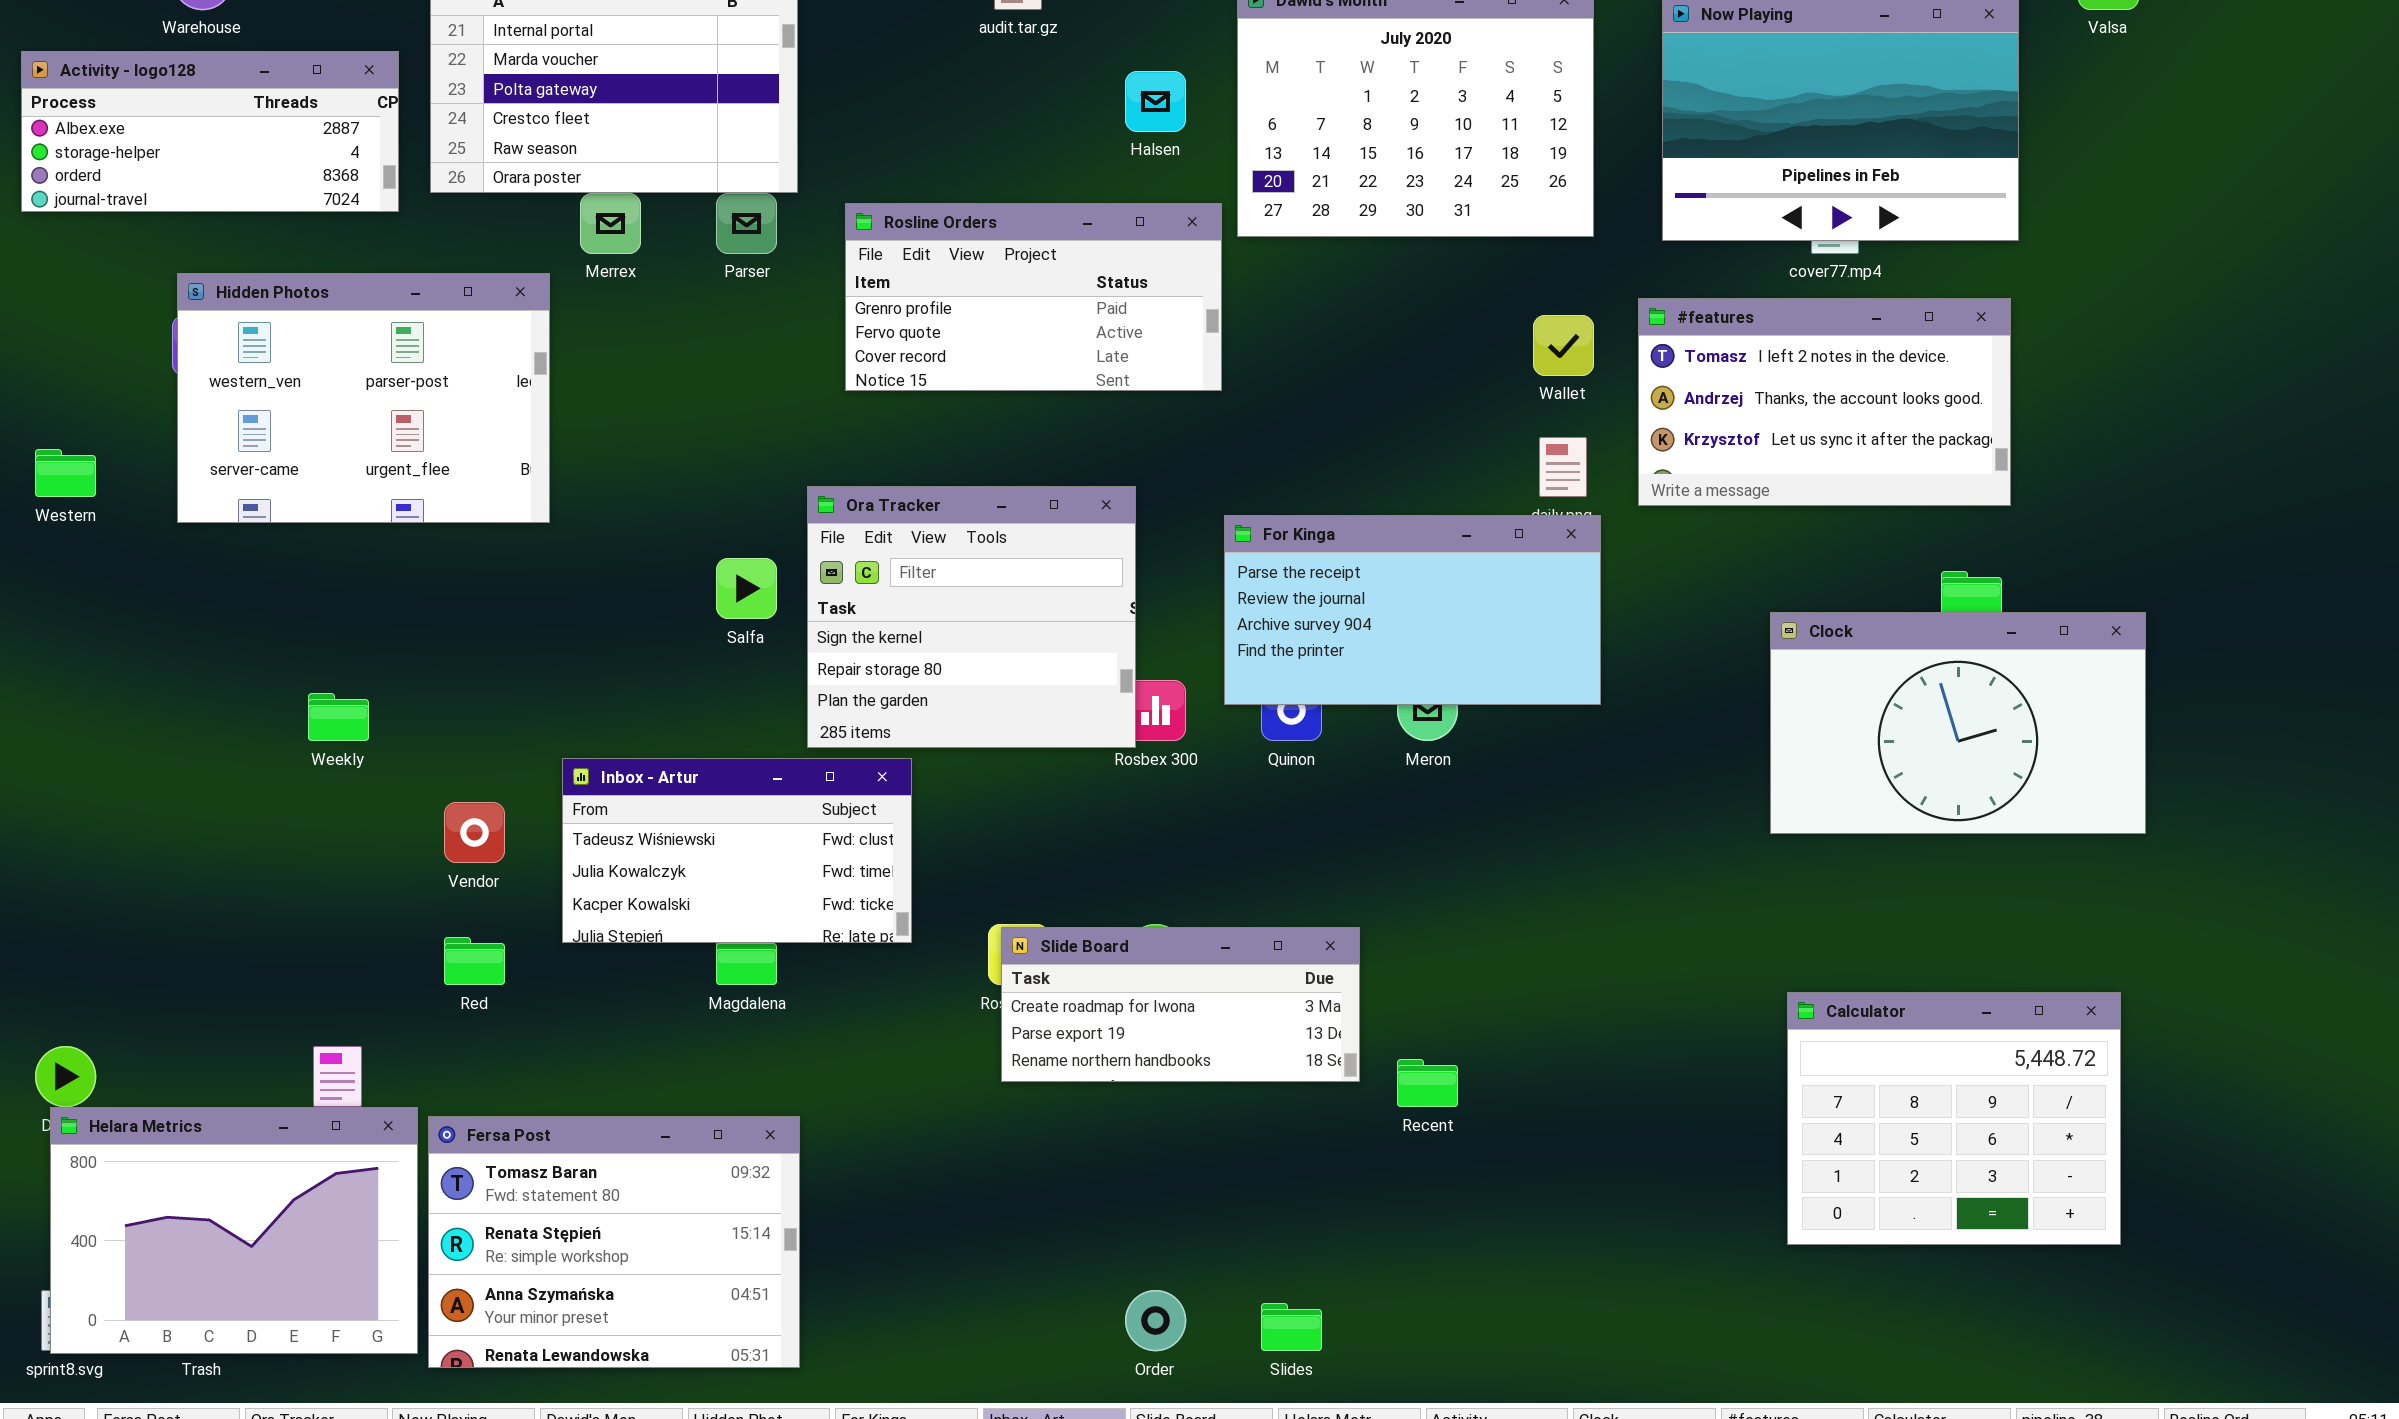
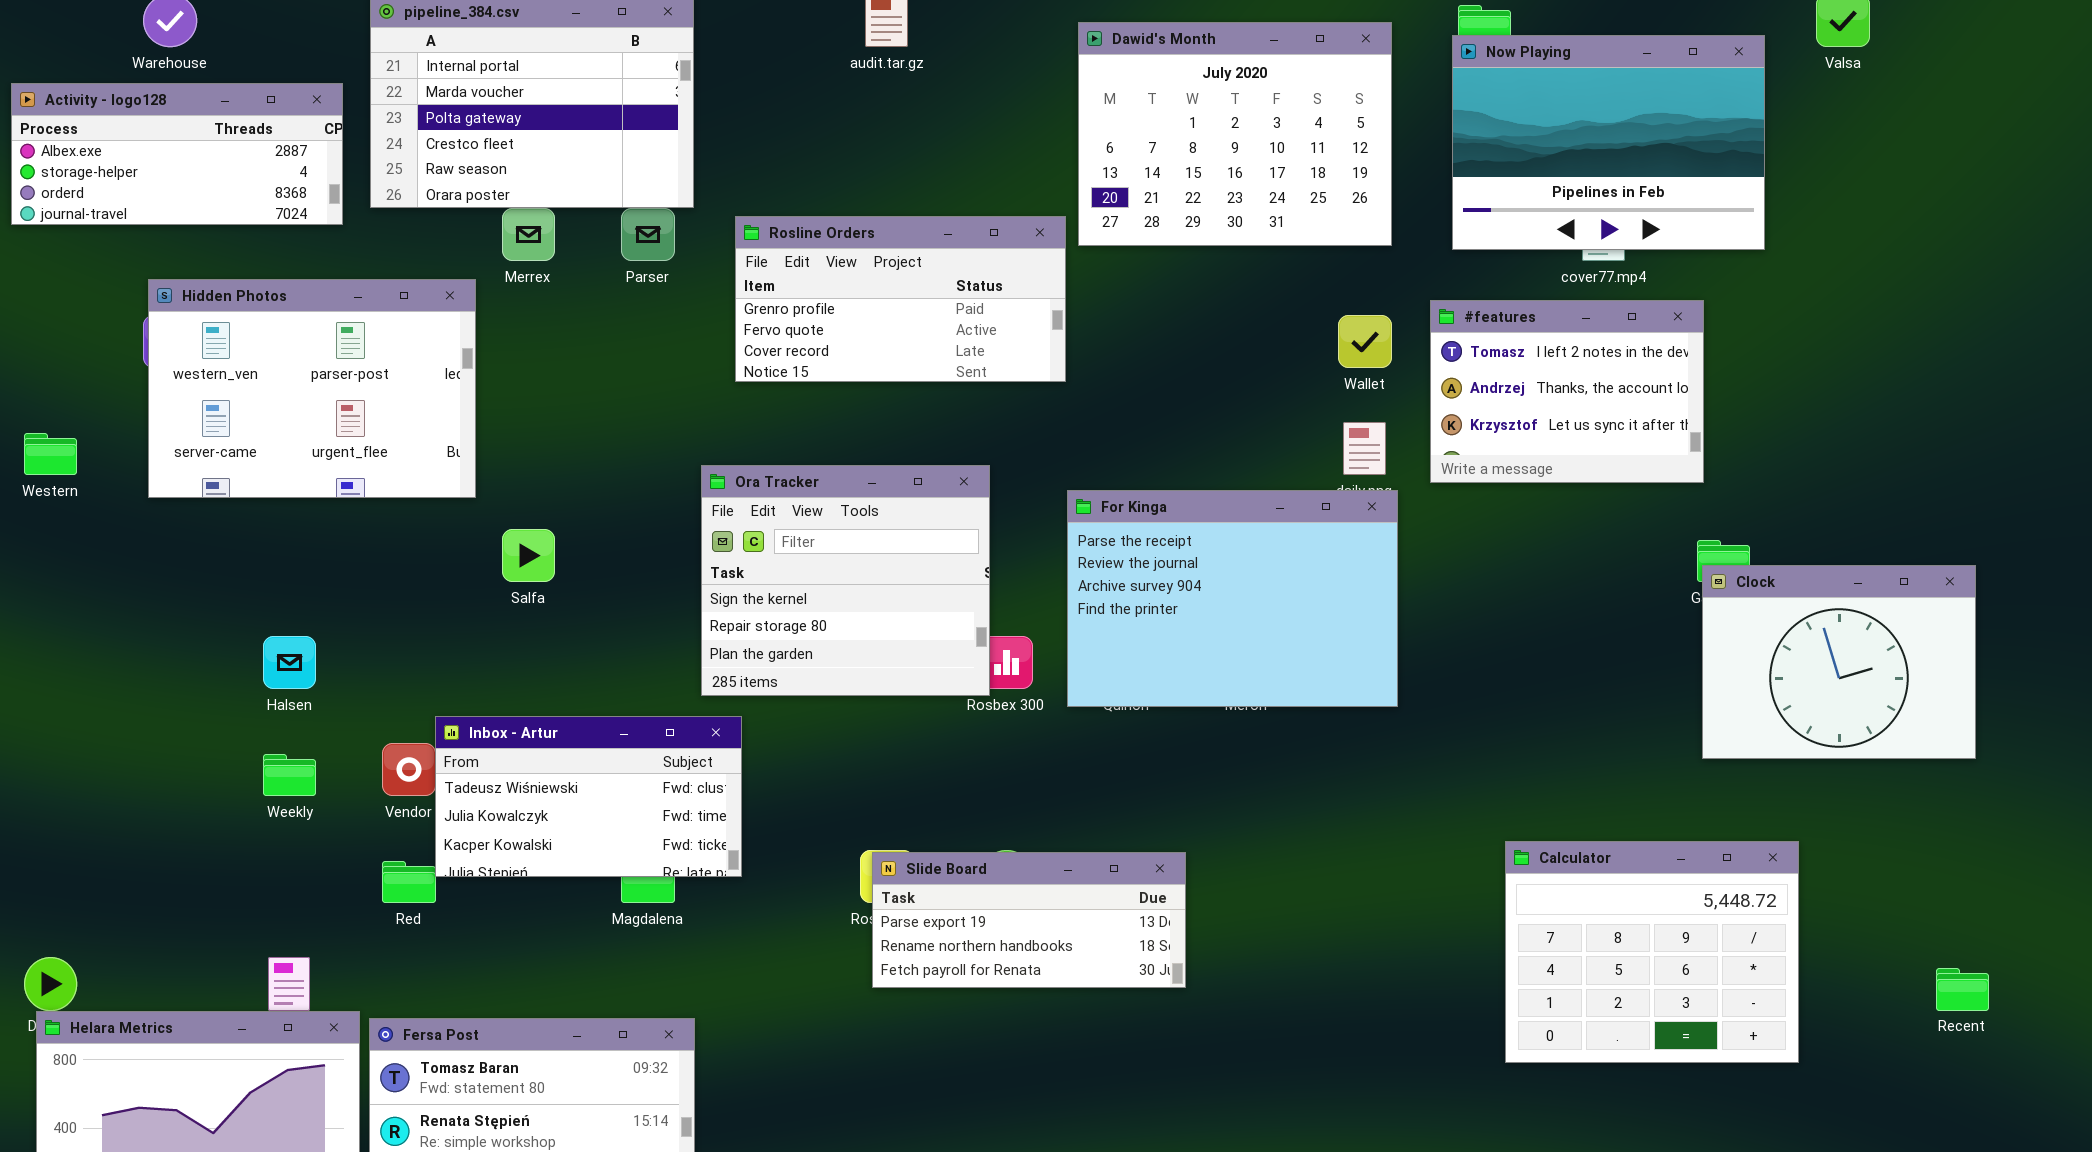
Halsen: [1125,71,1186,132] -> [263,636,316,689], moved
#features: [1638,298,2011,506] -> [1430,300,1704,483], resized
For Kinga: [1224,515,1601,705] -> [1067,490,1398,707], resized
Salfa: [716,558,777,619] -> [502,529,555,582], moved
Clock: [1770,612,2146,834] -> [1702,565,1976,759], moved, resized
Weekly: [308,693,369,741] -> [263,754,316,796], moved
Inbox - Artur: [562,758,912,943] -> [435,716,742,877], moved
Slide Board: [1001,927,1360,1082] -> [872,852,1186,988], scrolled down 1 row
Calculator: [1787,992,2121,1245] -> [1505,841,1799,1063], moved
Recent: [1397,1059,1458,1107] -> [1936,968,1989,1011], moved

